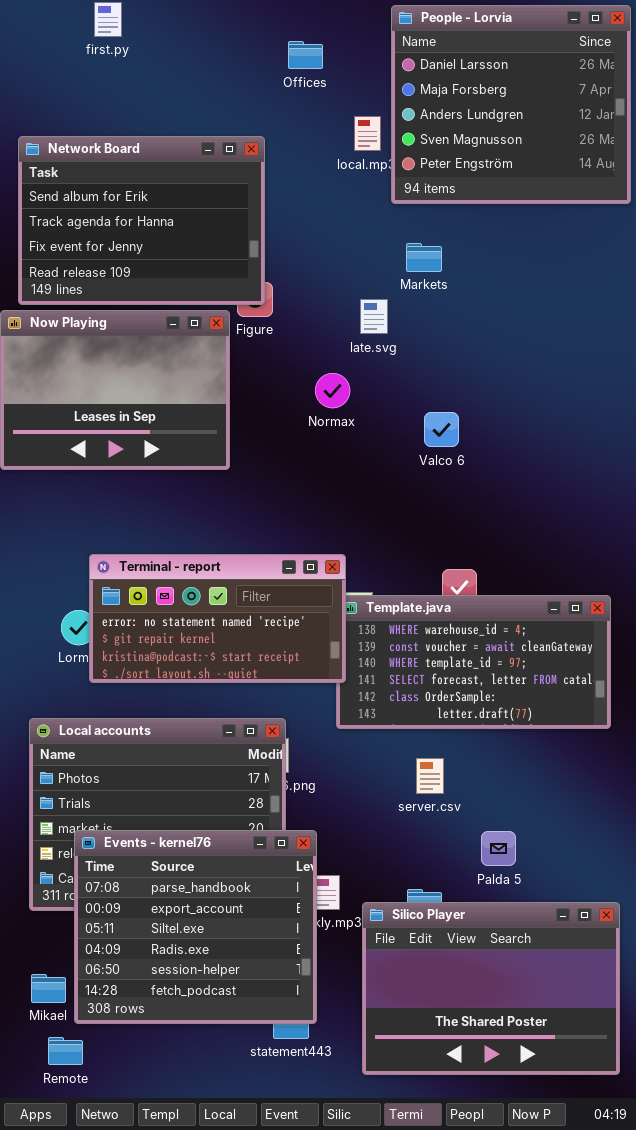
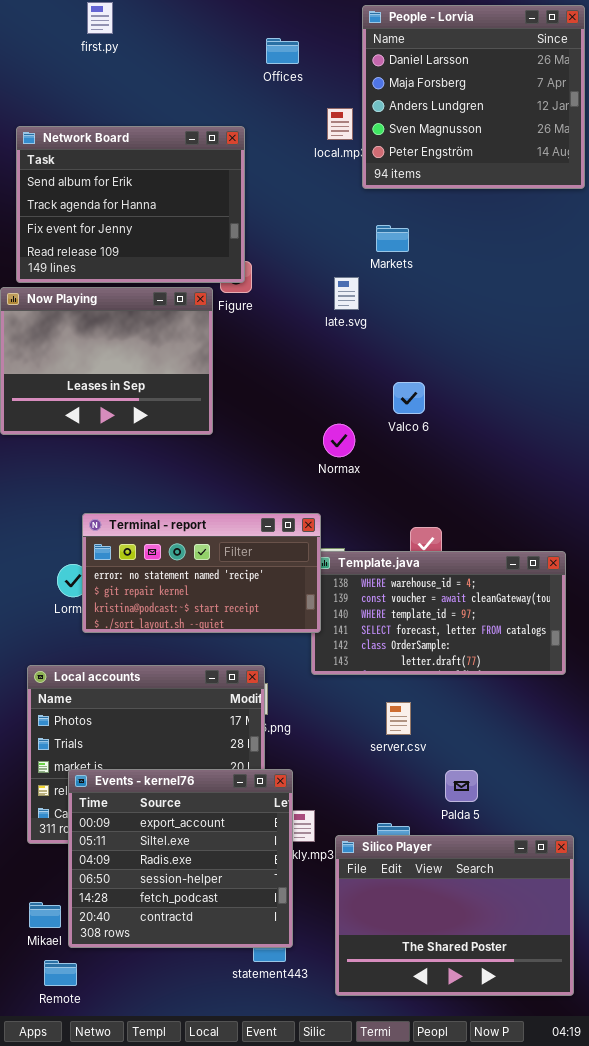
Normax: [315,373,350,408] -> [323,424,355,457], moved
Events - kernel76: [74,830,317,1024] -> [68,769,293,948], scrolled down 1 row

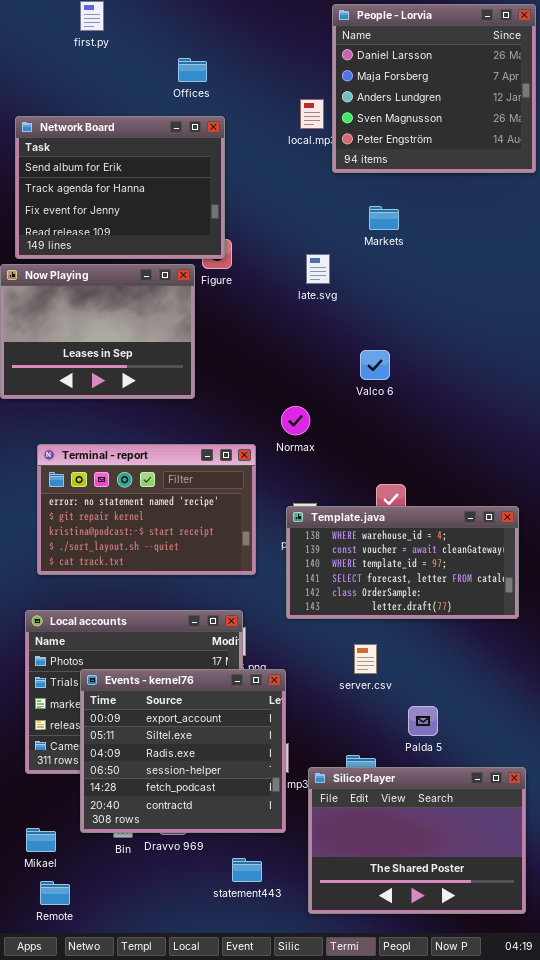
Offices: [266,38,299,64] -> [178,58,207,82], moved
Markets: [376,225,409,252] -> [369,206,399,230], moved
Normax: [323,424,355,457] -> [281,406,310,435], moved
Terminal - report: [82,513,321,633] -> [37,444,256,575], moved, resized
Events - kernel76: [68,769,293,948] -> [80,669,286,833], moved

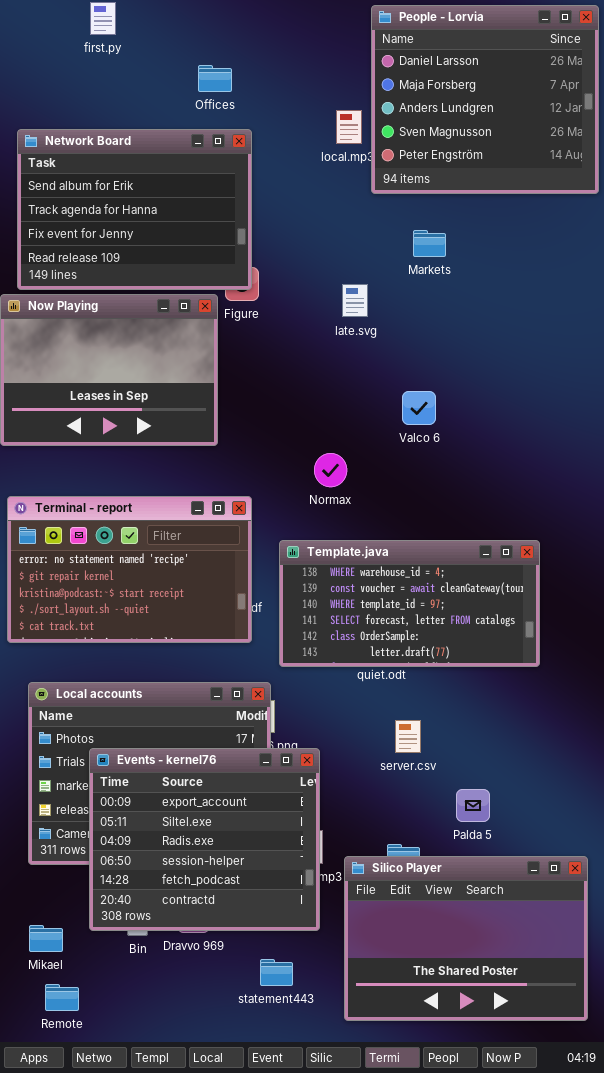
Terminal - report: [37,444,256,575] -> [7,496,252,643], moved
Template.java: [286,506,519,619] -> [279,540,540,667], moved

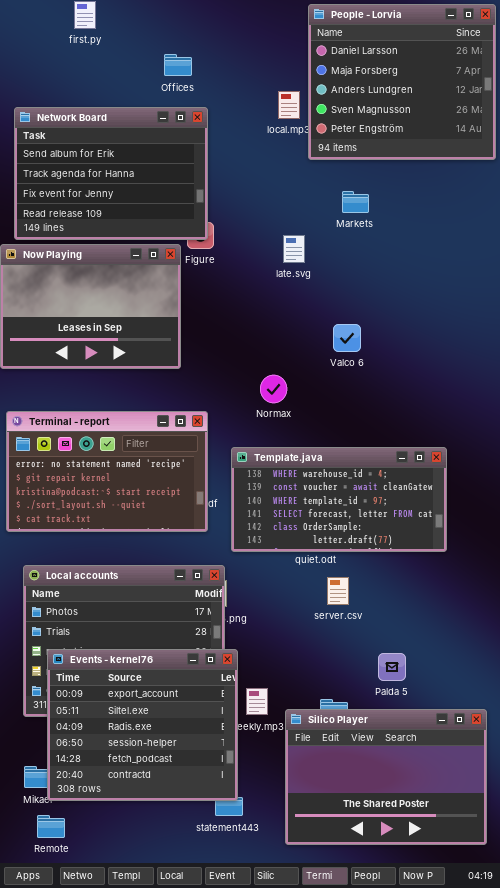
server.csv: [395,720,421,753] -> [327,577,349,605], moved
Events - kernel76: [89,748,320,931] -> [47,649,238,801], moved

